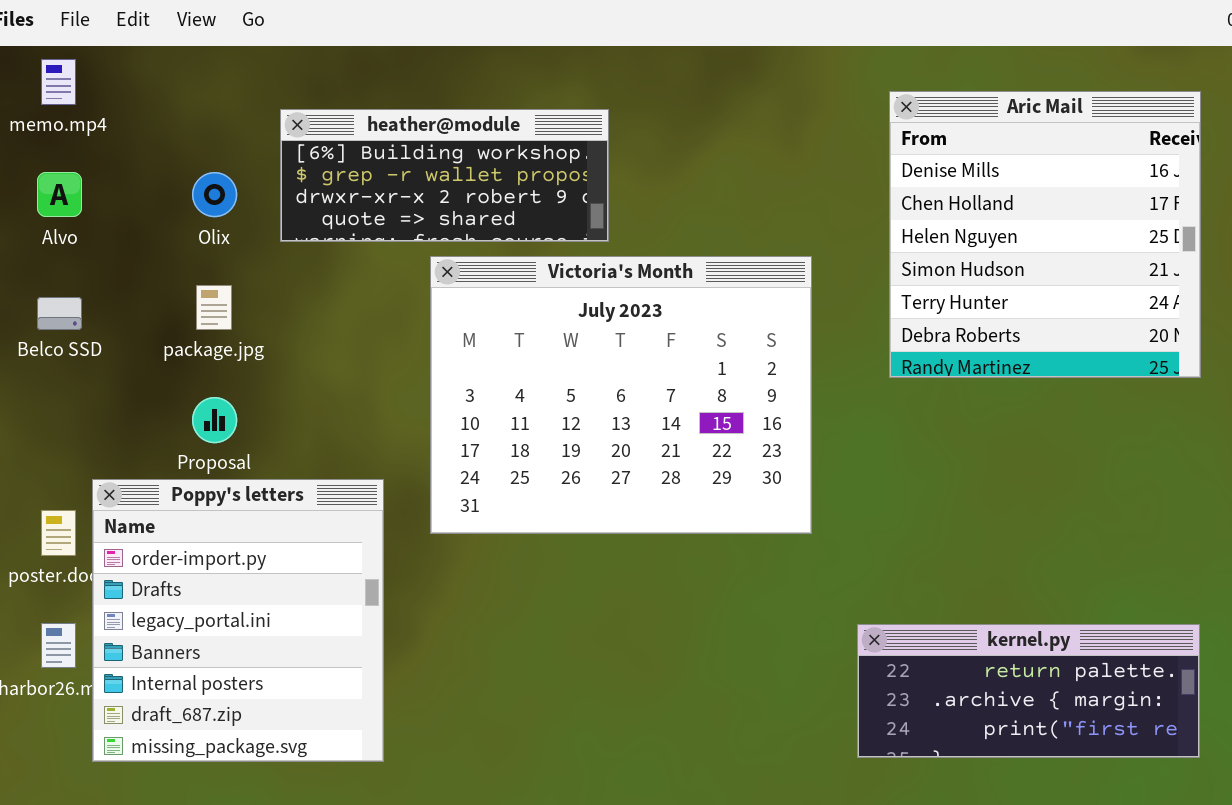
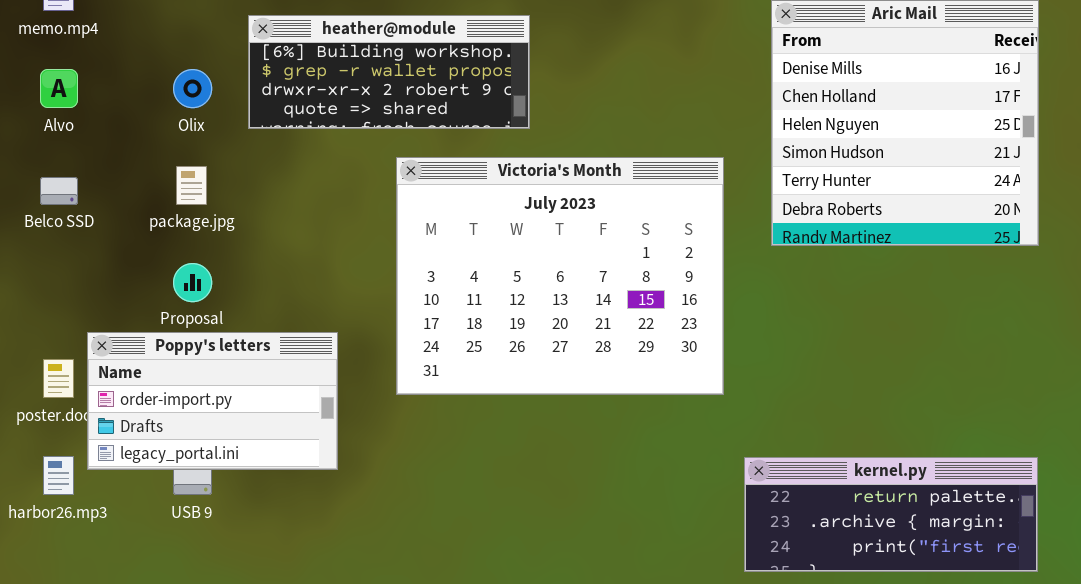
Victoria's Month: [430,256,812,534] -> [396,157,724,395], moved
Poppy's letters: [92,479,384,762] -> [87,332,338,470], resized

